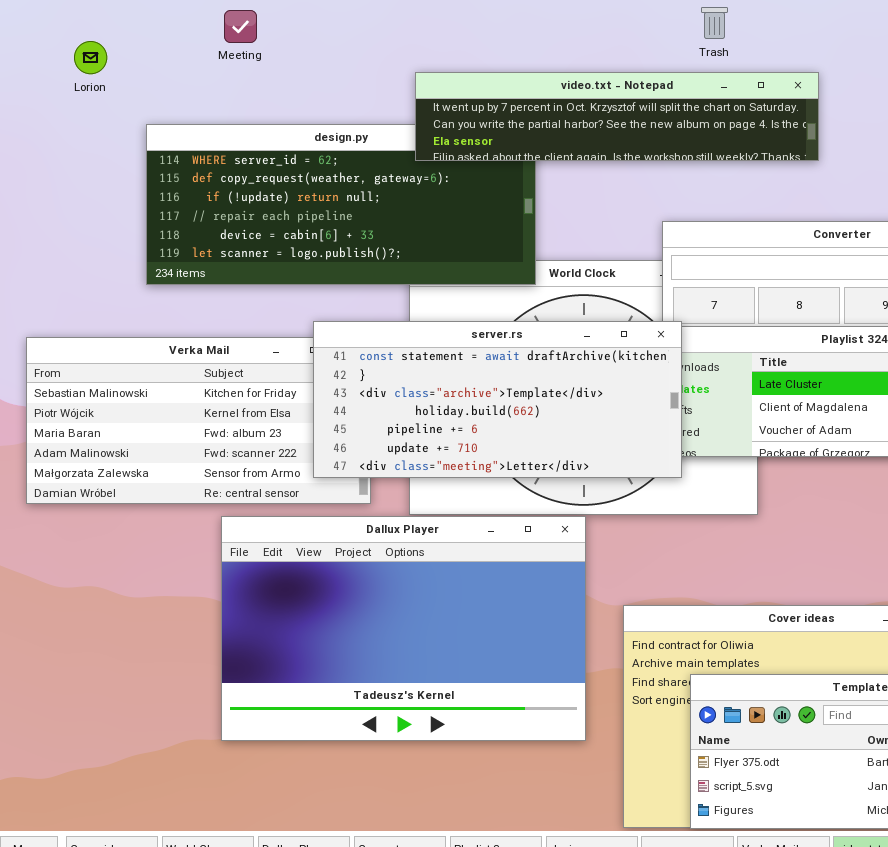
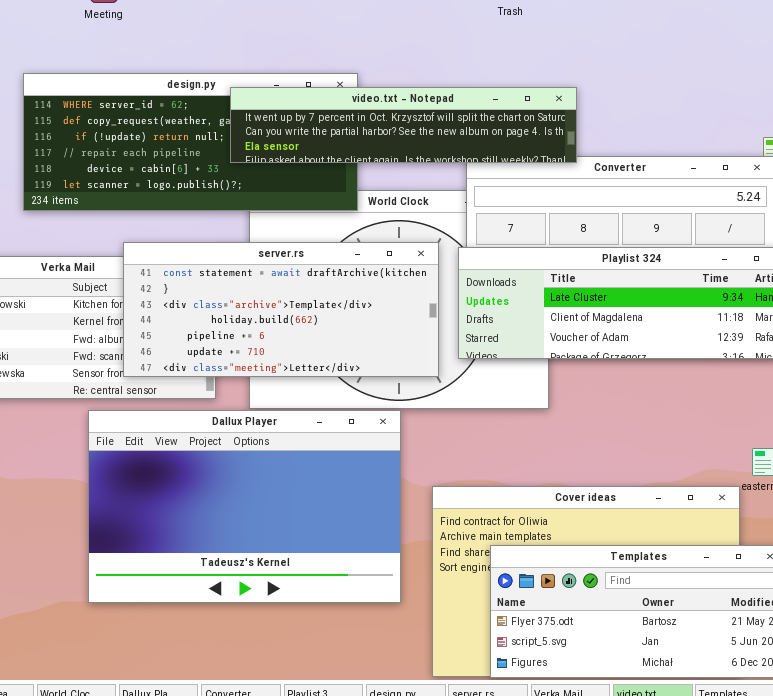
video.txt - Notepad: [415,72,819,161] -> [230,87,577,163], moved
server.rs: [313,321,682,478] -> [123,242,439,377], moved

